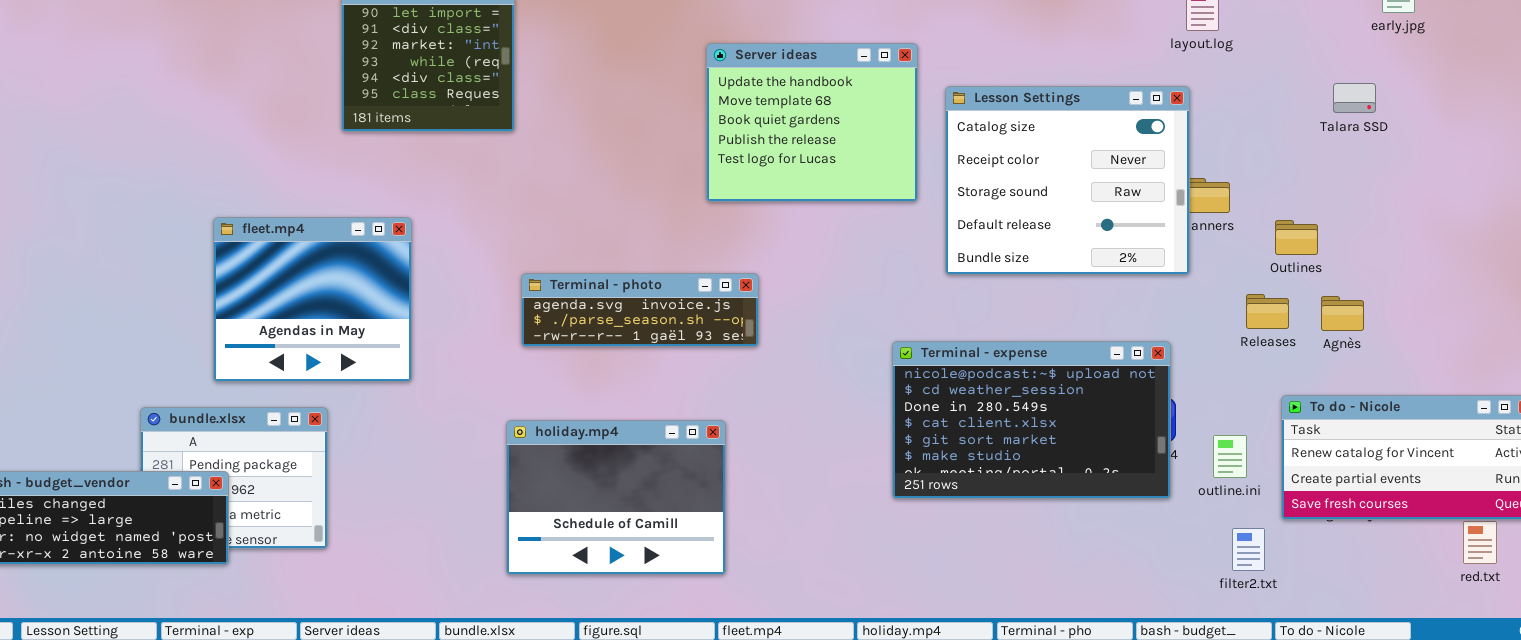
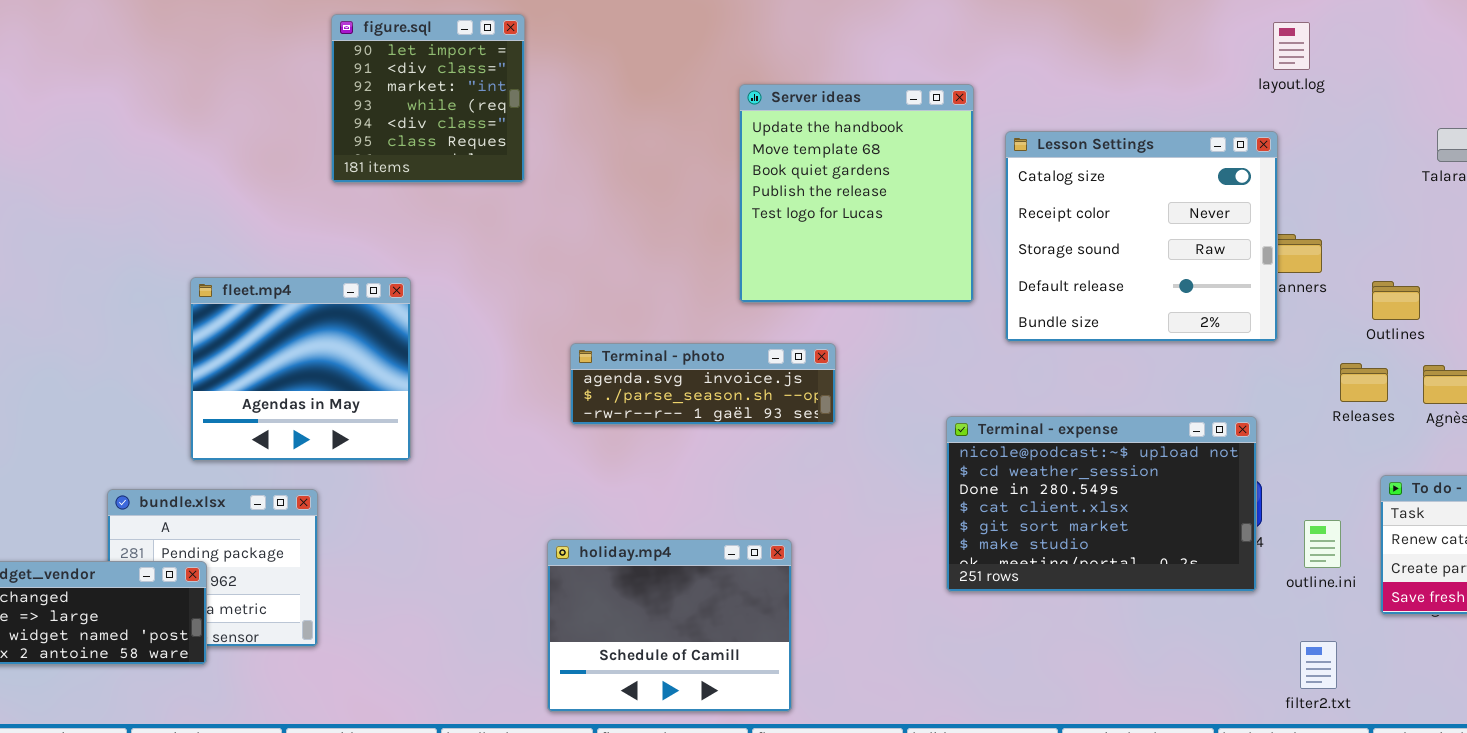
Server ideas: [706,43,918,202] -> [739,84,974,303], resized
Terminal - photo: [521,273,759,347] -> [570,343,836,425], moved
holiday.mp4: [506,420,726,575] -> [547,539,792,712], moved
filter2.txt: [1232,528,1265,571] -> [1300,641,1337,689], moved

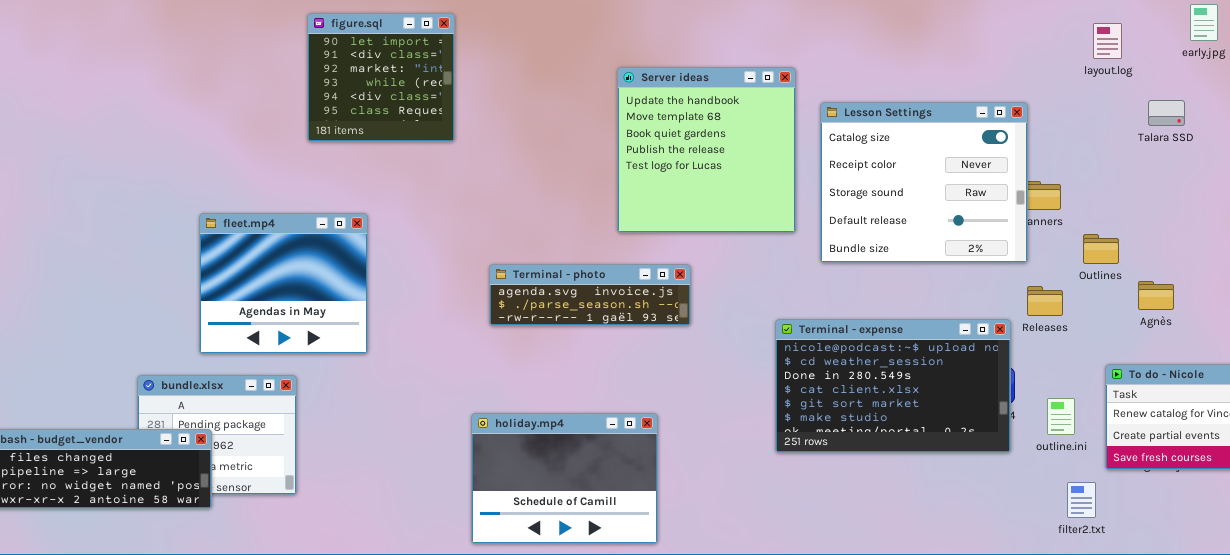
layout.log: [1273,22,1310,70] -> [1093,23,1122,59], moved
Outlines: [1372,281,1420,320] -> [1083,234,1119,264], moved
Releases: [1340,363,1388,402] -> [1027,286,1063,316], moved
filter2.txt: [1300,641,1337,689] -> [1067,482,1096,518], moved

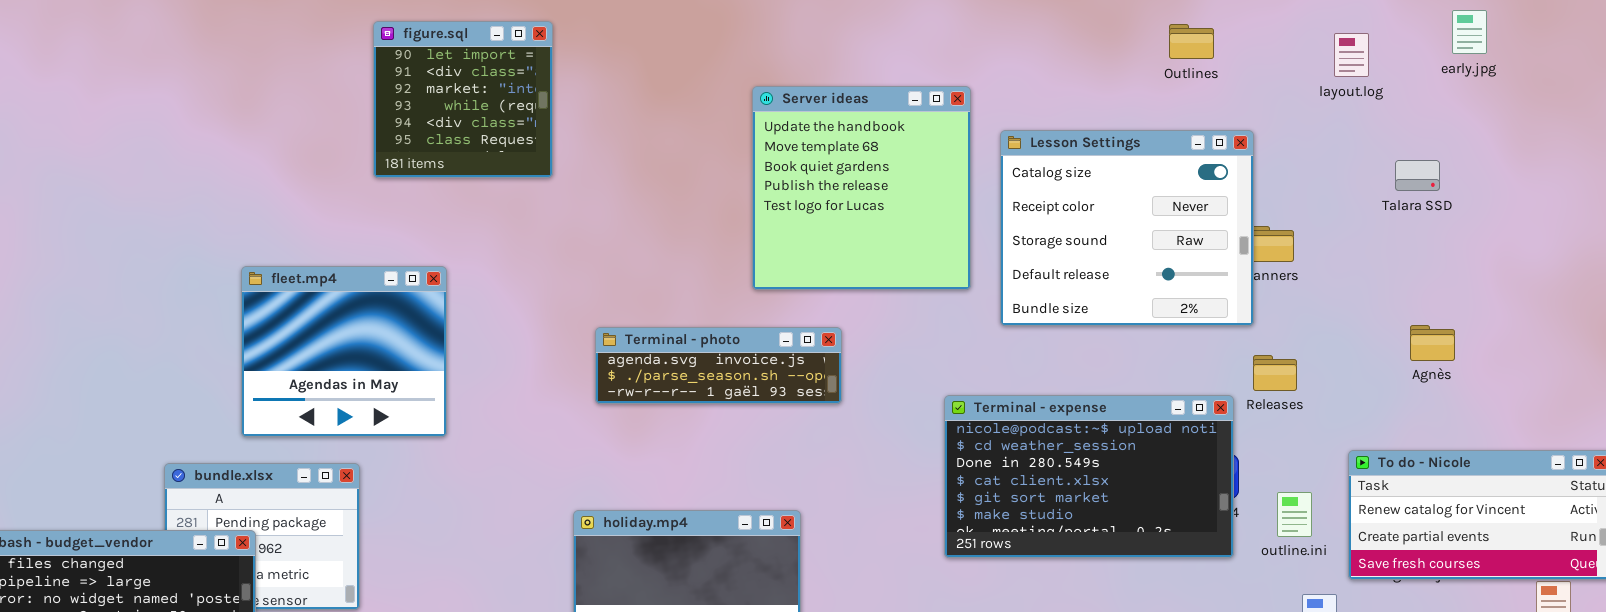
Talara SSD: [1148,100,1185,126] -> [1395,160,1440,191], moved
Outlines: [1083,234,1119,264] -> [1169,24,1214,59], moved
Agnès: [1138,281,1174,310] -> [1410,325,1455,361], moved

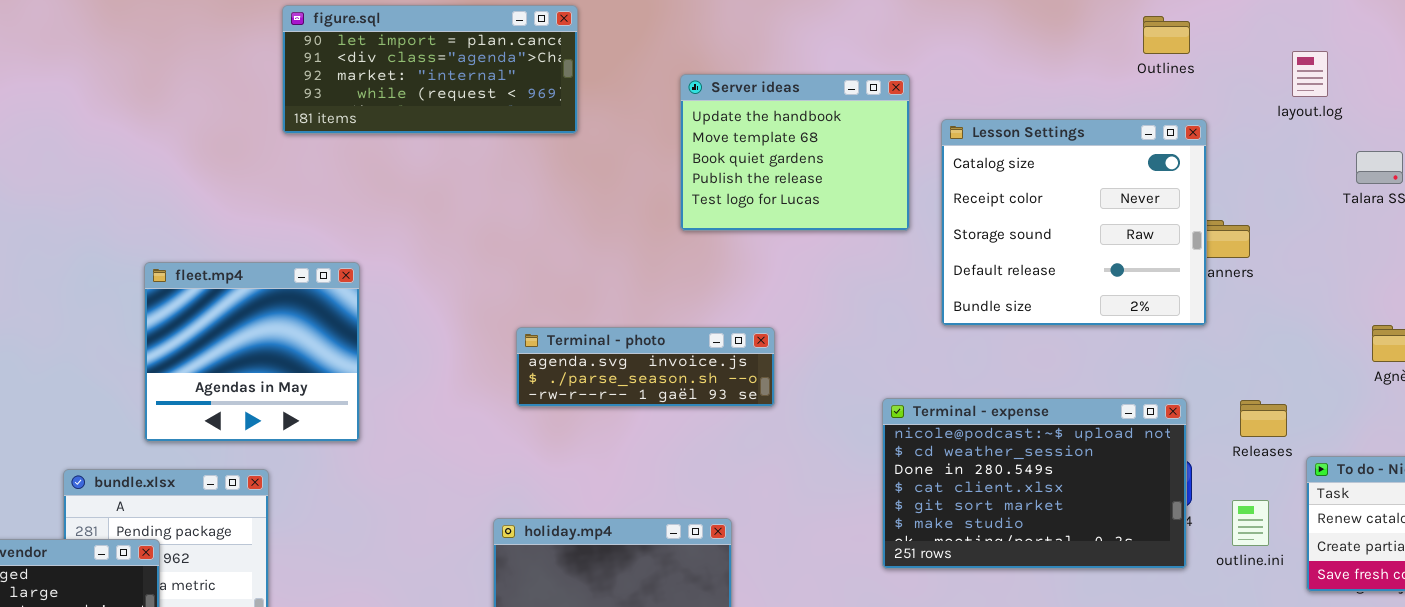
figure.sql: [373,21,553,178] -> [282,5,578,134], resized
Outlines: [1169,24,1214,59] -> [1143,16,1190,54], moved
layout.log: [1334,33,1369,77] -> [1292,51,1328,97], moved
Server ideas: [752,86,971,290] -> [680,74,910,231], resized
Releases: [1253,355,1297,391] -> [1240,400,1287,437], moved

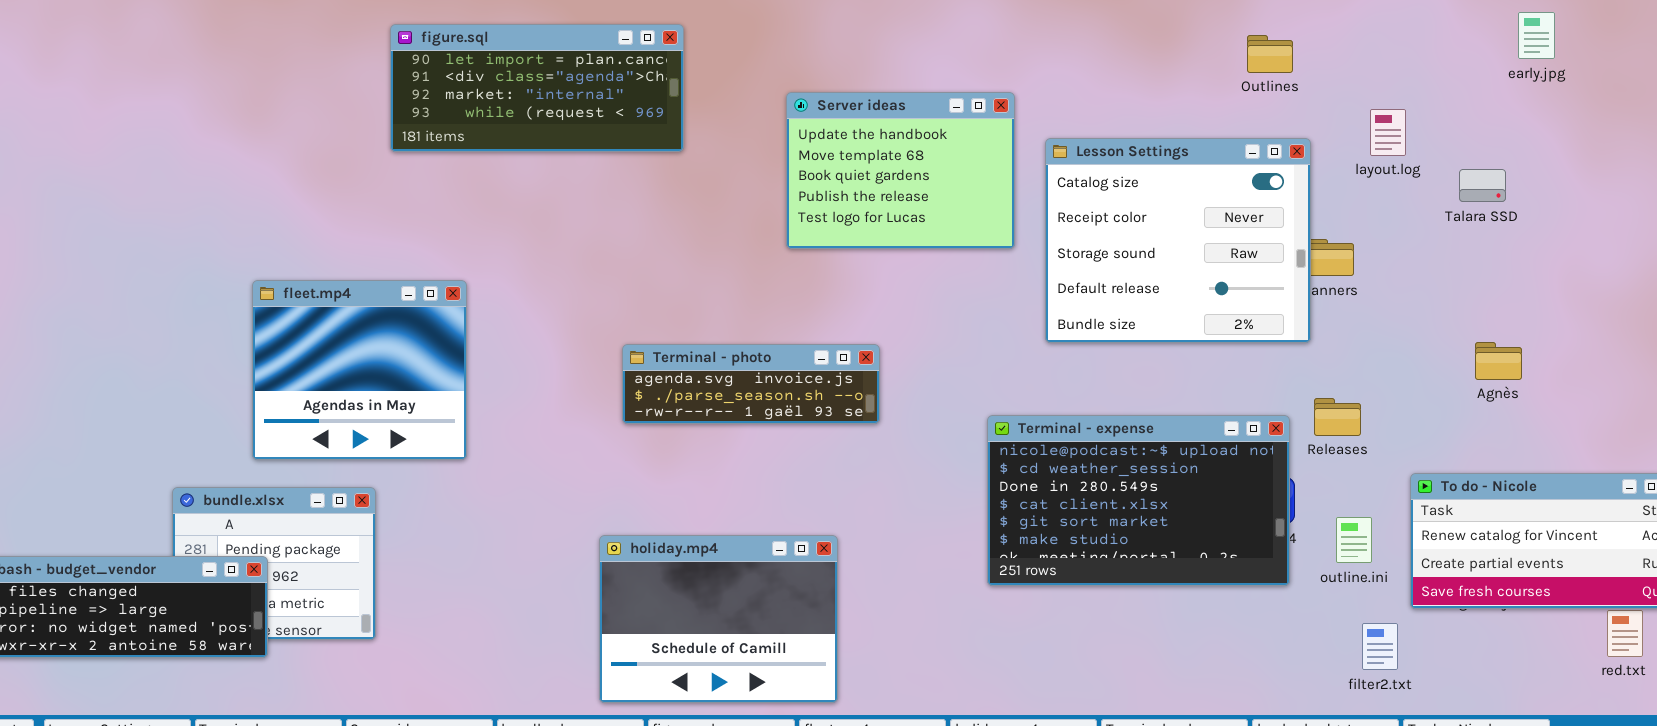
layout.log: [1292,51,1328,97] -> [1370,109,1406,156], moved
Releases: [1240,400,1287,437] -> [1314,398,1361,436], moved

